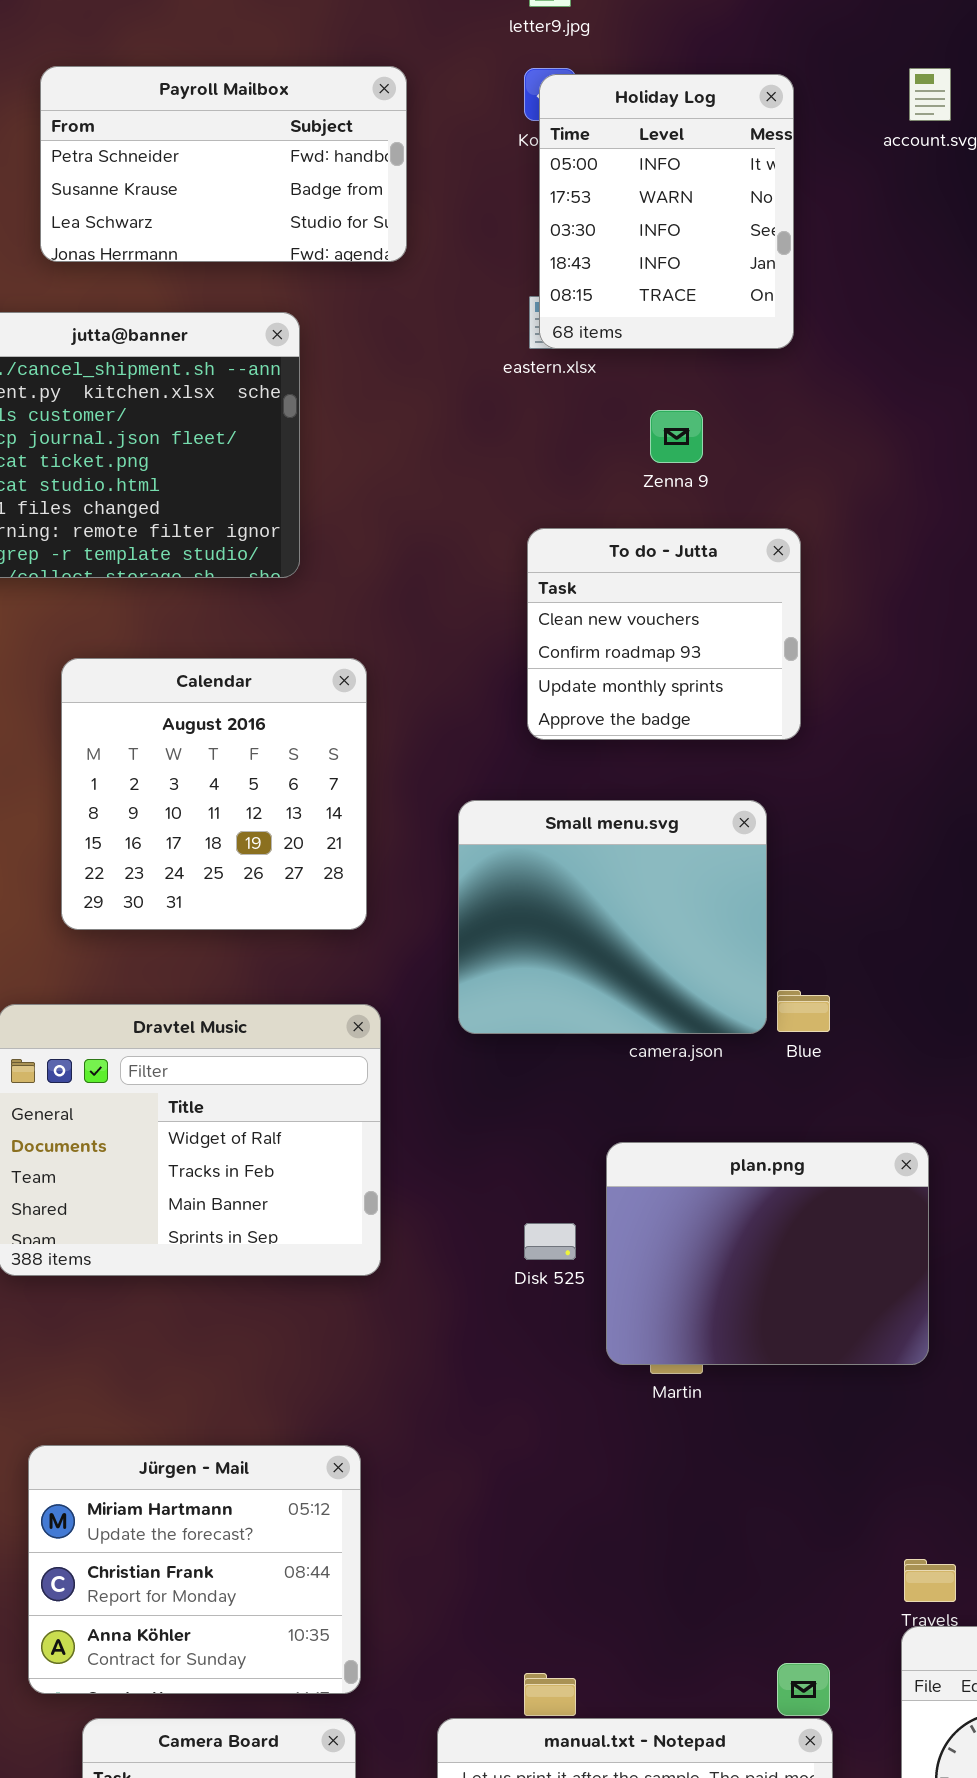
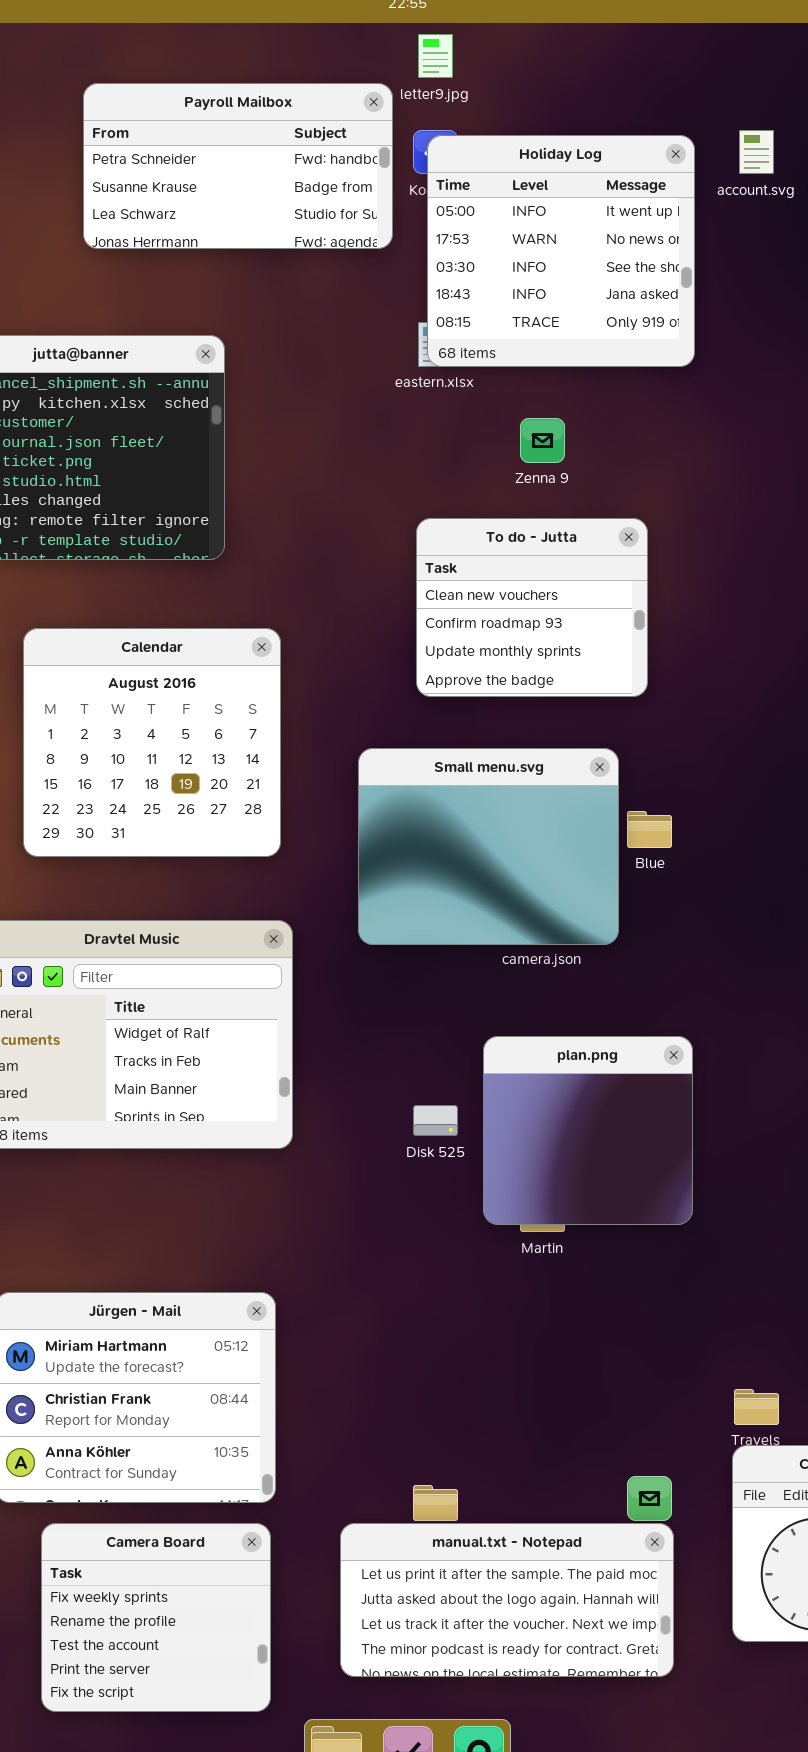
Payroll Mailbox: [40,66,407,262] -> [83,83,393,249], moved
Holiday Log: [539,74,794,349] -> [427,135,695,367], resized
Blue: [777,990,830,1032] -> [627,811,672,848], moved
plan.png: [606,1142,929,1365] -> [483,1036,693,1225], resized

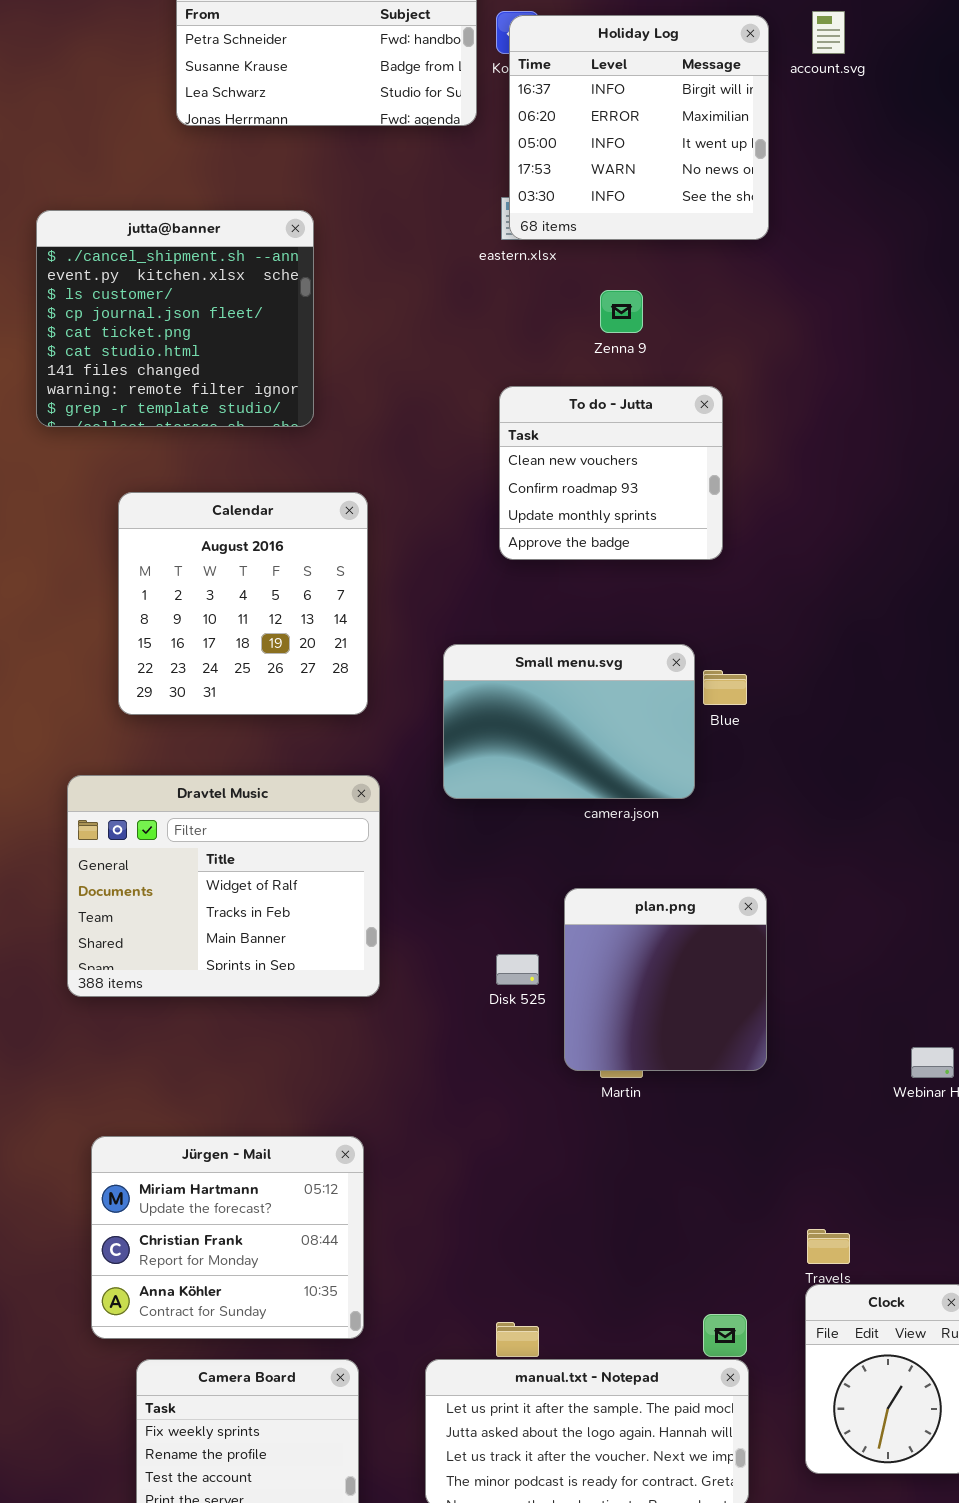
Holiday Log: [427,135,695,367] -> [509,15,769,240], scrolled up 2 rows
Small menu.svg: [358,748,619,945] -> [443,644,695,799], resized

